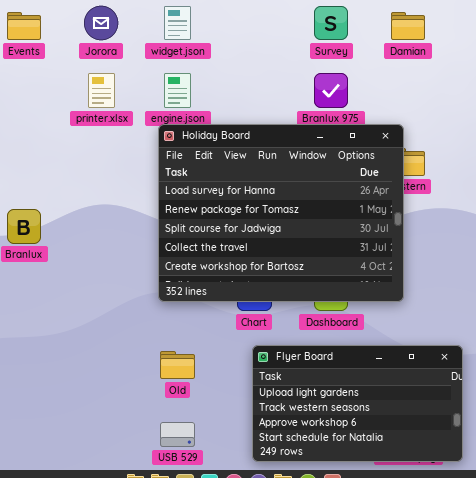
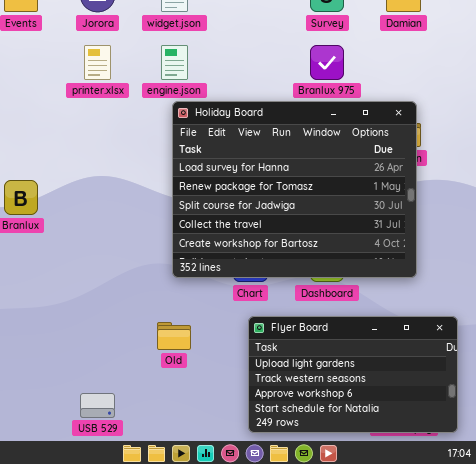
Holiday Board: [158,124,404,302] -> [172,101,417,278], moved
USB 529: [160,422,195,447] -> [80,393,115,418], moved

